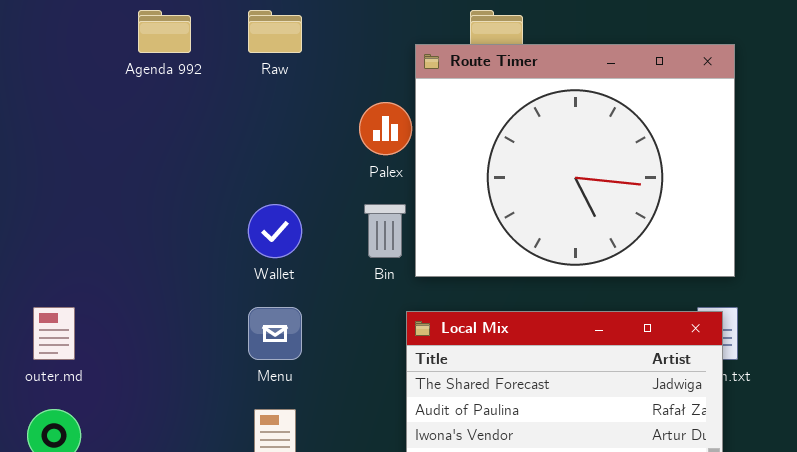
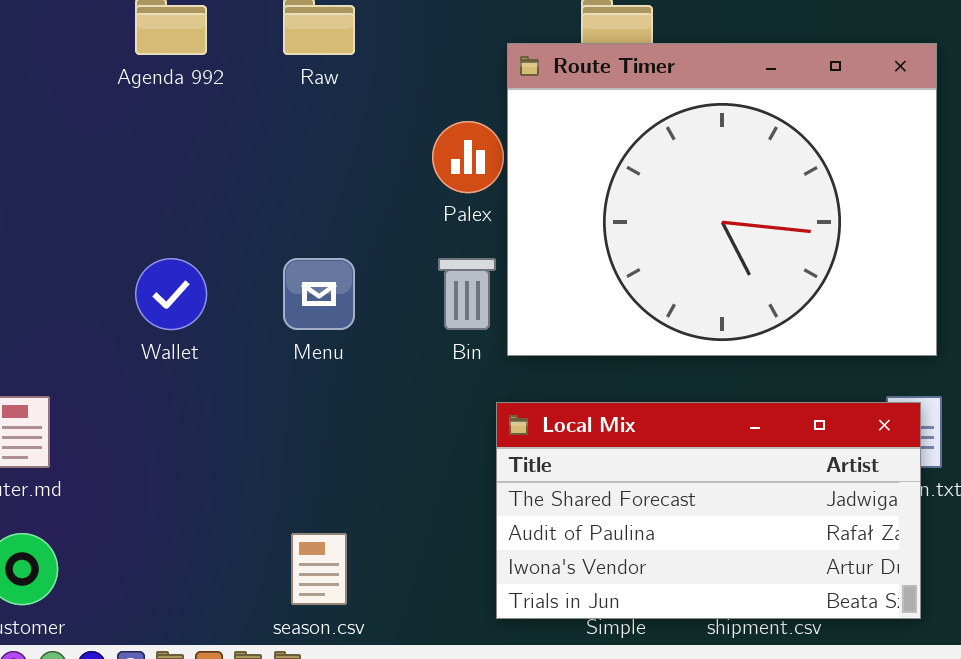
Wallet: [248,204,302,258] -> [135,258,207,330], moved
Menu: [248,307,302,360] -> [283,258,355,330], moved

